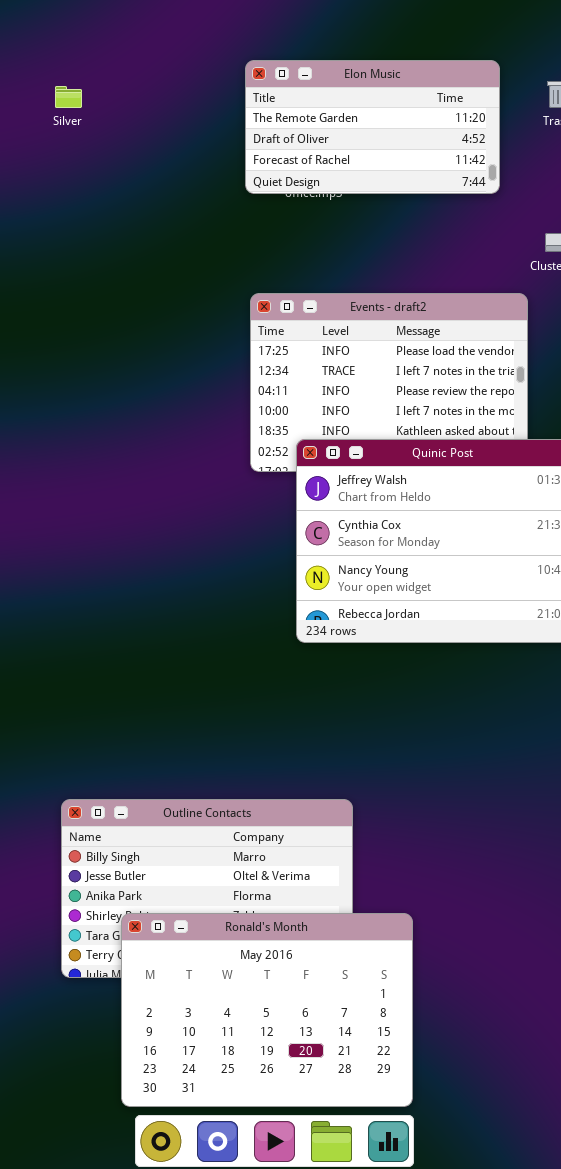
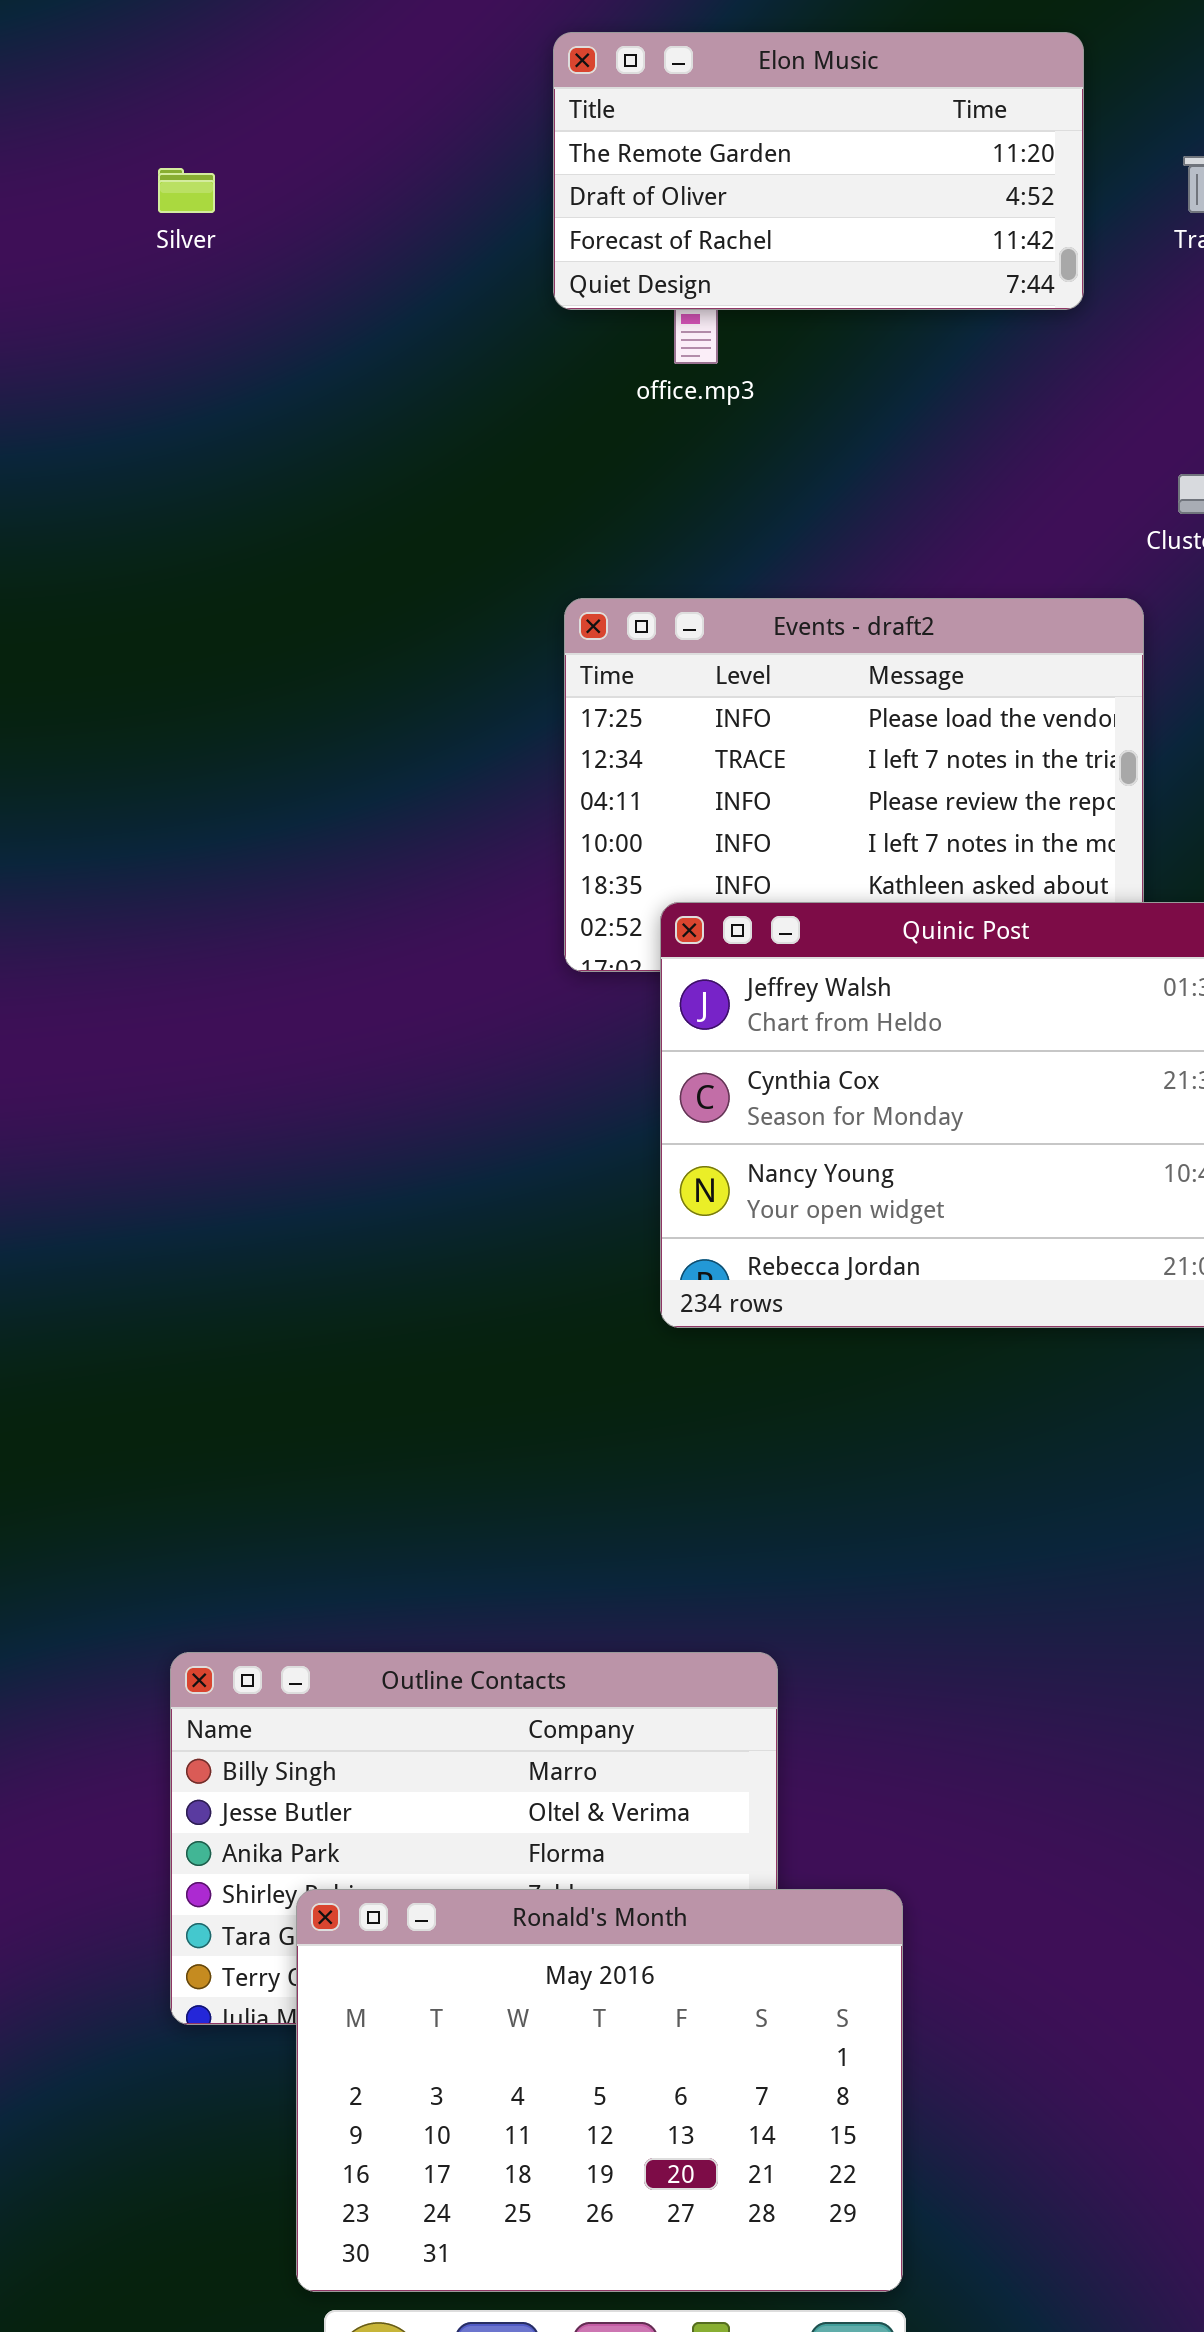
Elon Music: [245,60,500,194] -> [553,32,1084,310], moved

